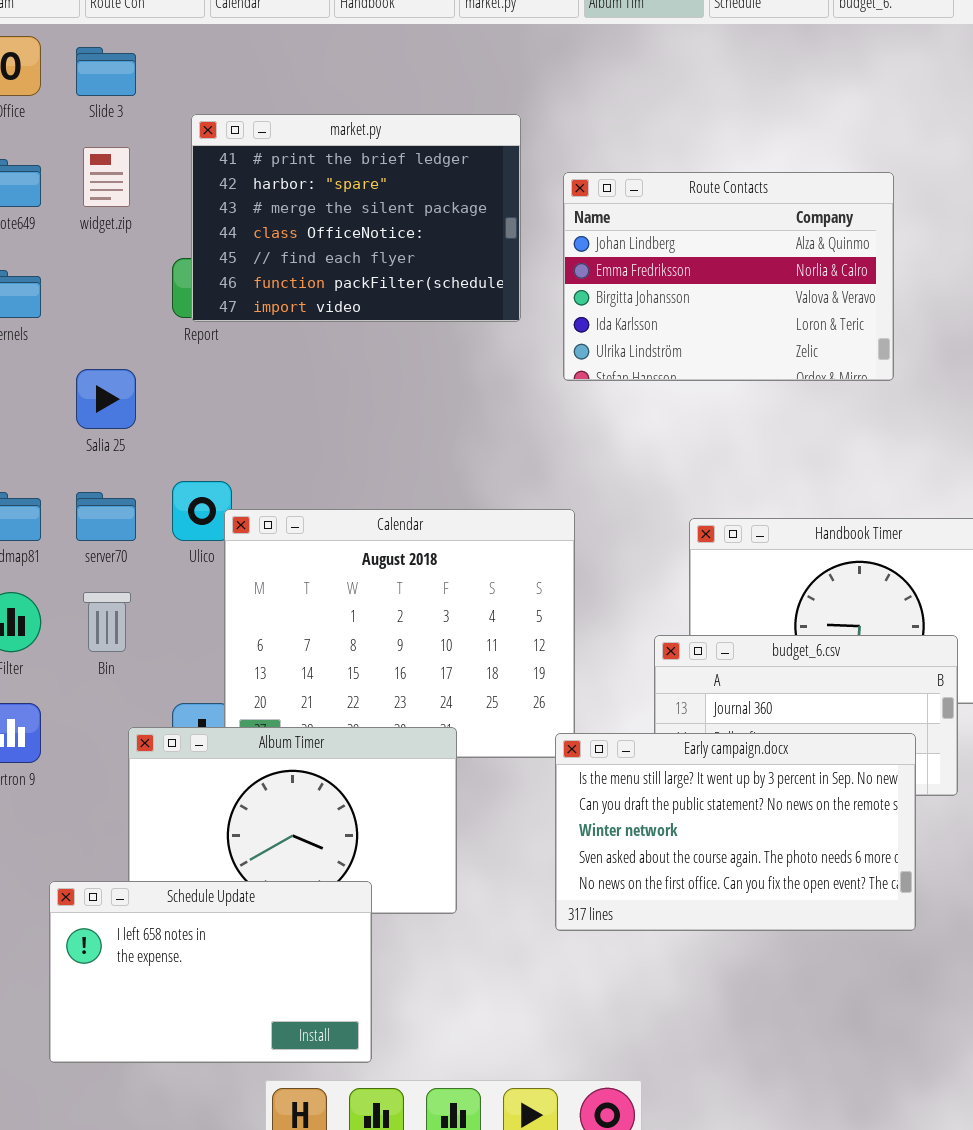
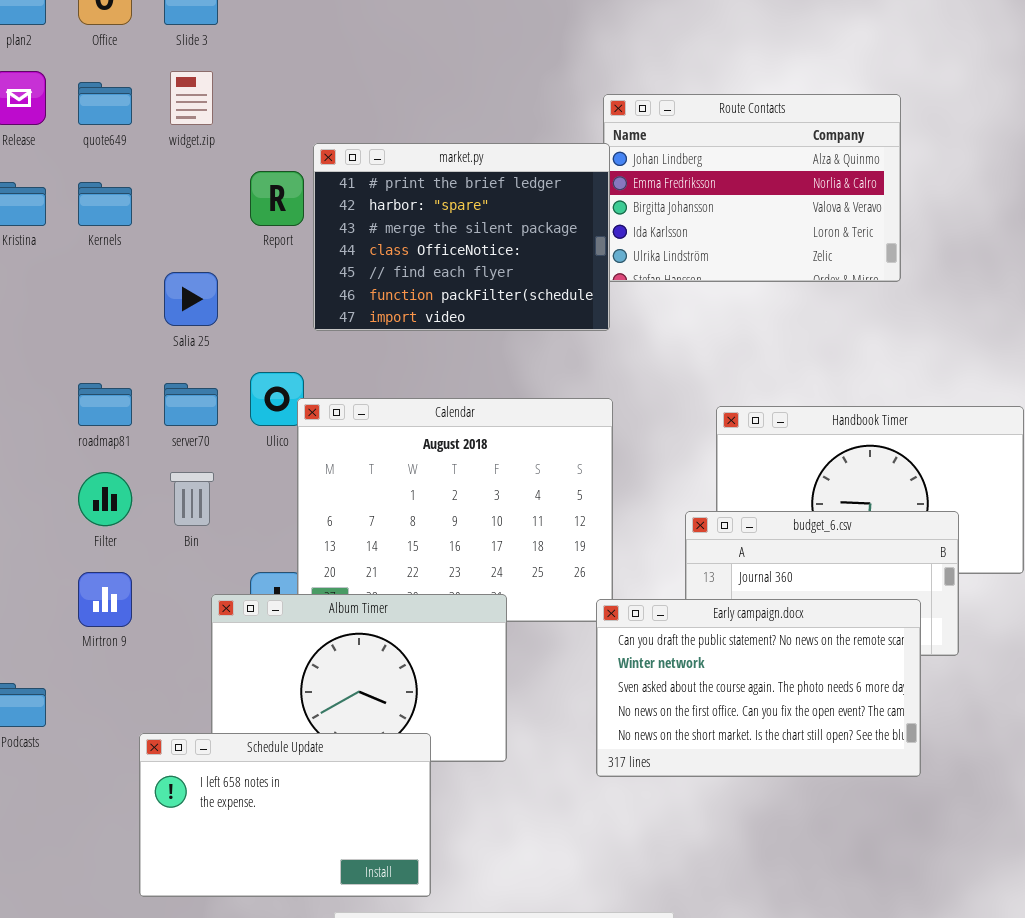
market.py: [191,114,521,322] -> [313,143,610,331], moved
Early campaign.docx: [555,733,916,931] -> [596,599,921,777], scrolled down 1 row

